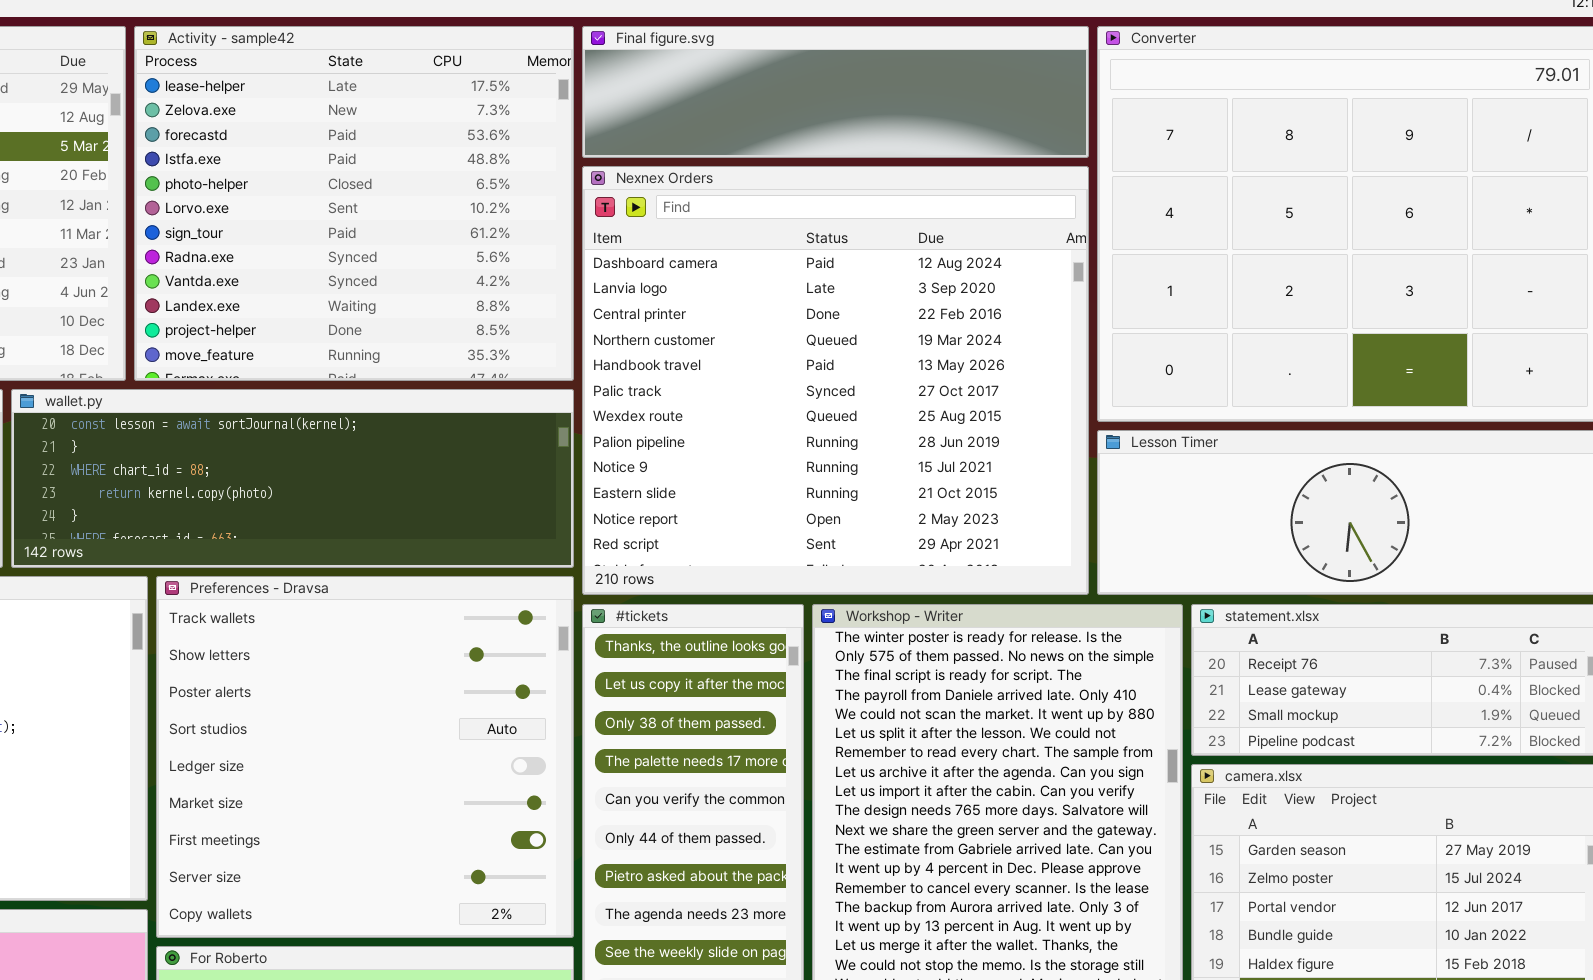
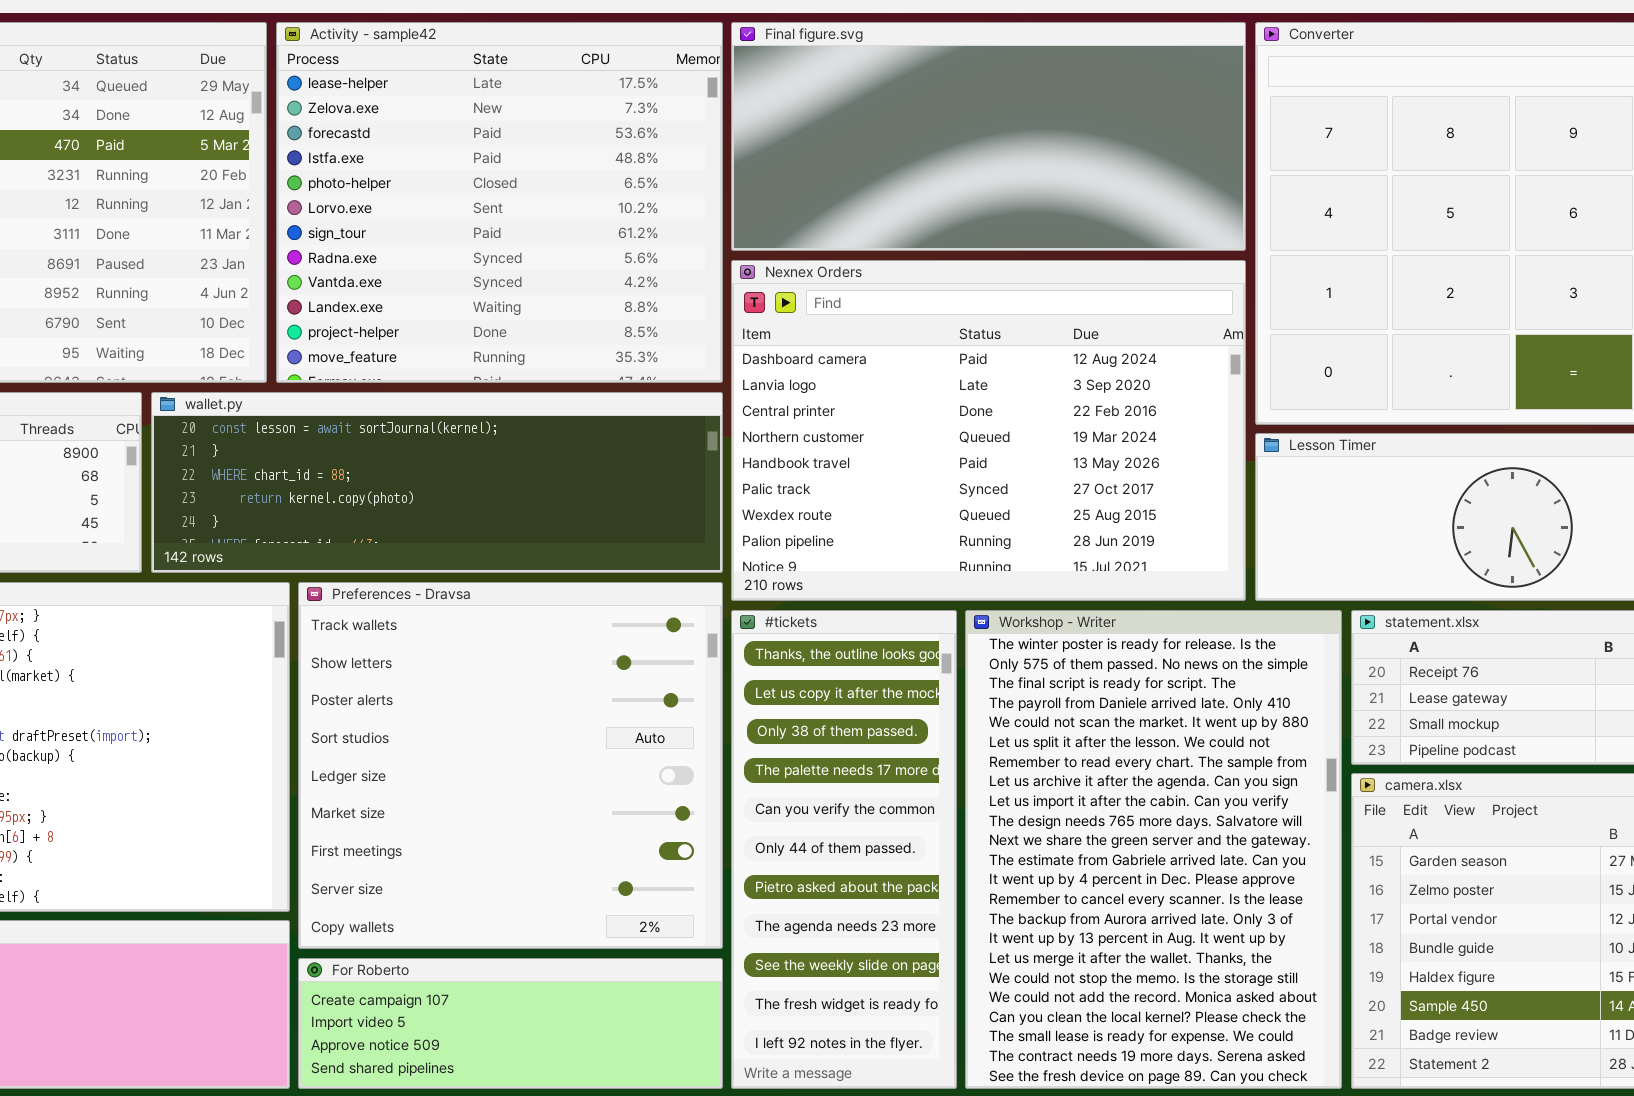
Final figure.svg: [582,26,1089,158] -> [731,22,1246,251], resized
Nexnex Orders: [582,166,1089,595] -> [731,260,1246,601], resized

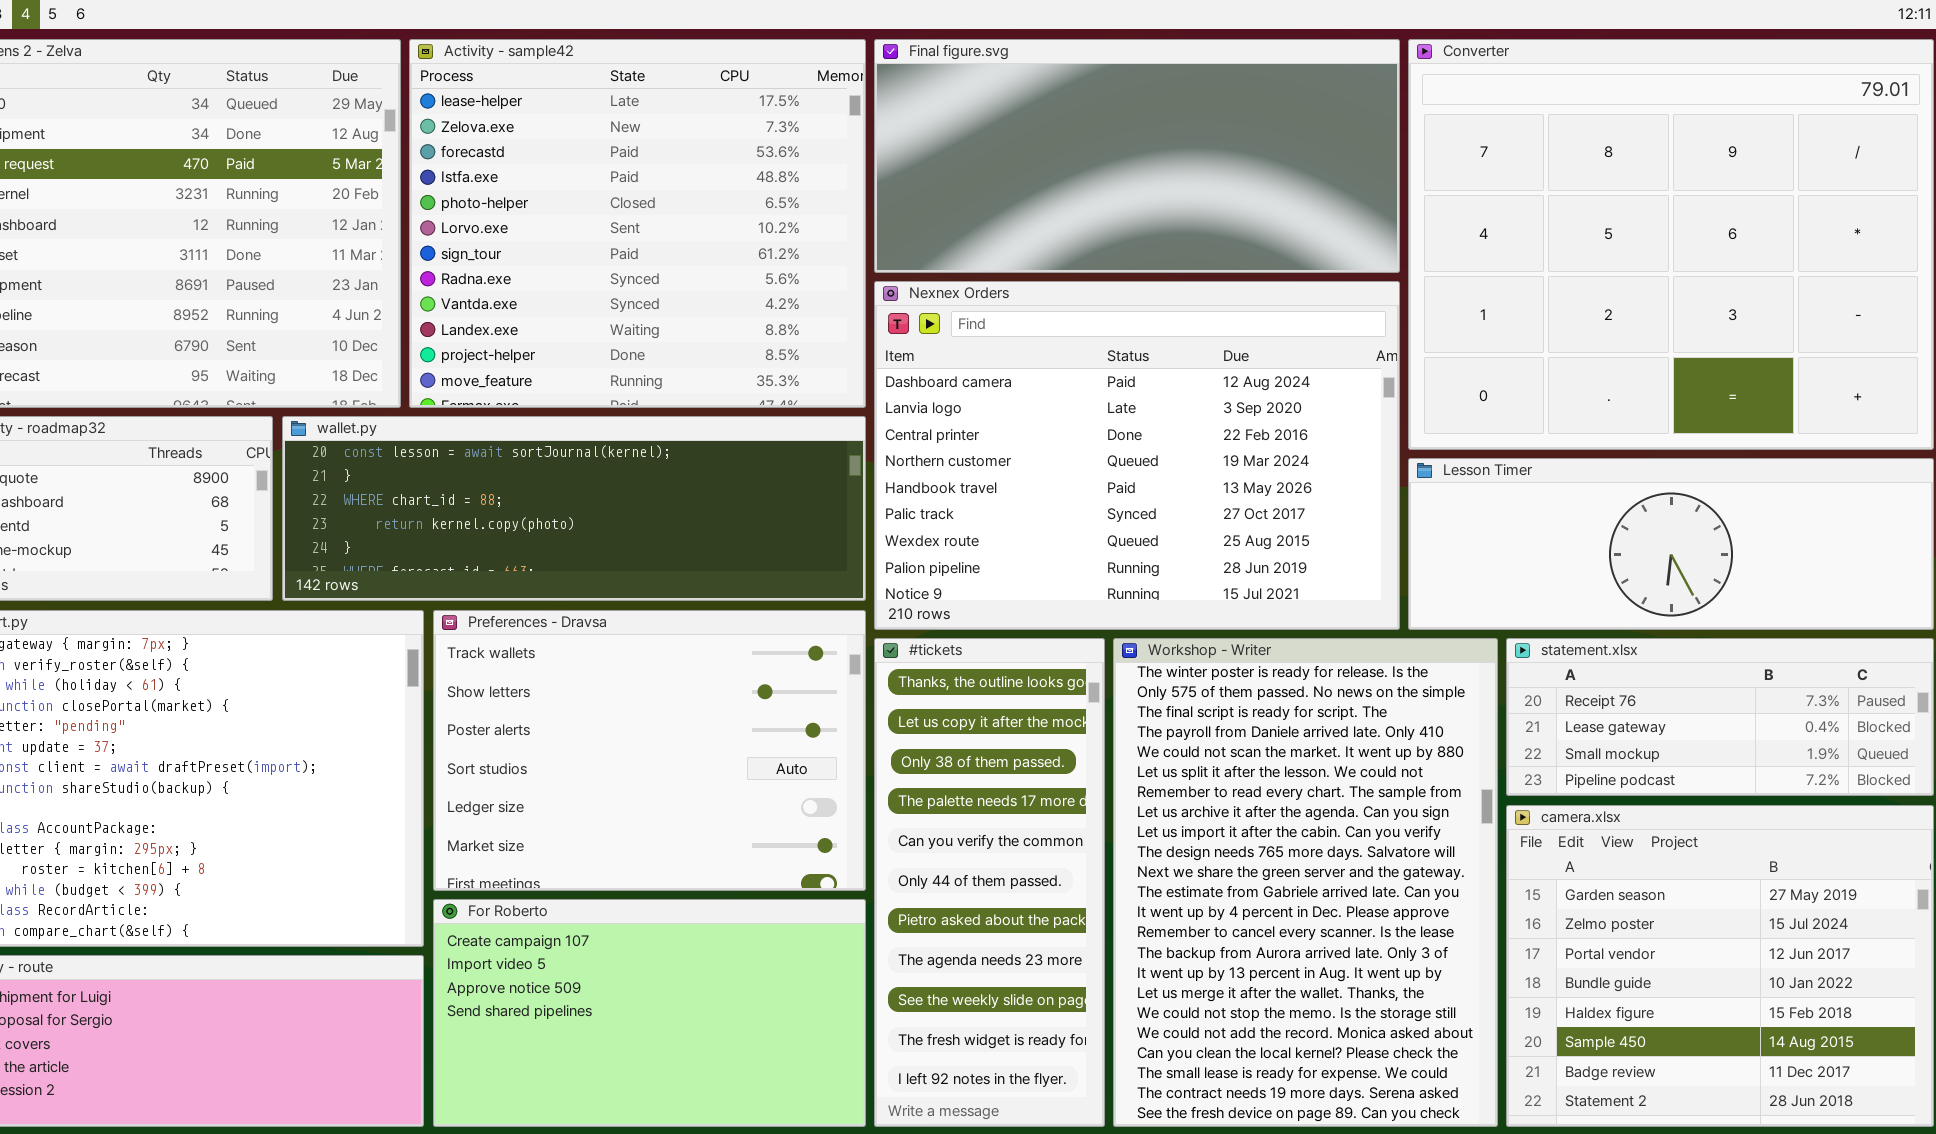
Preferences - Dravsa: [298,582,723,949] -> [433,610,866,891], resized
For Roberto: [298,958,723,1089] -> [433,899,866,1127], resized

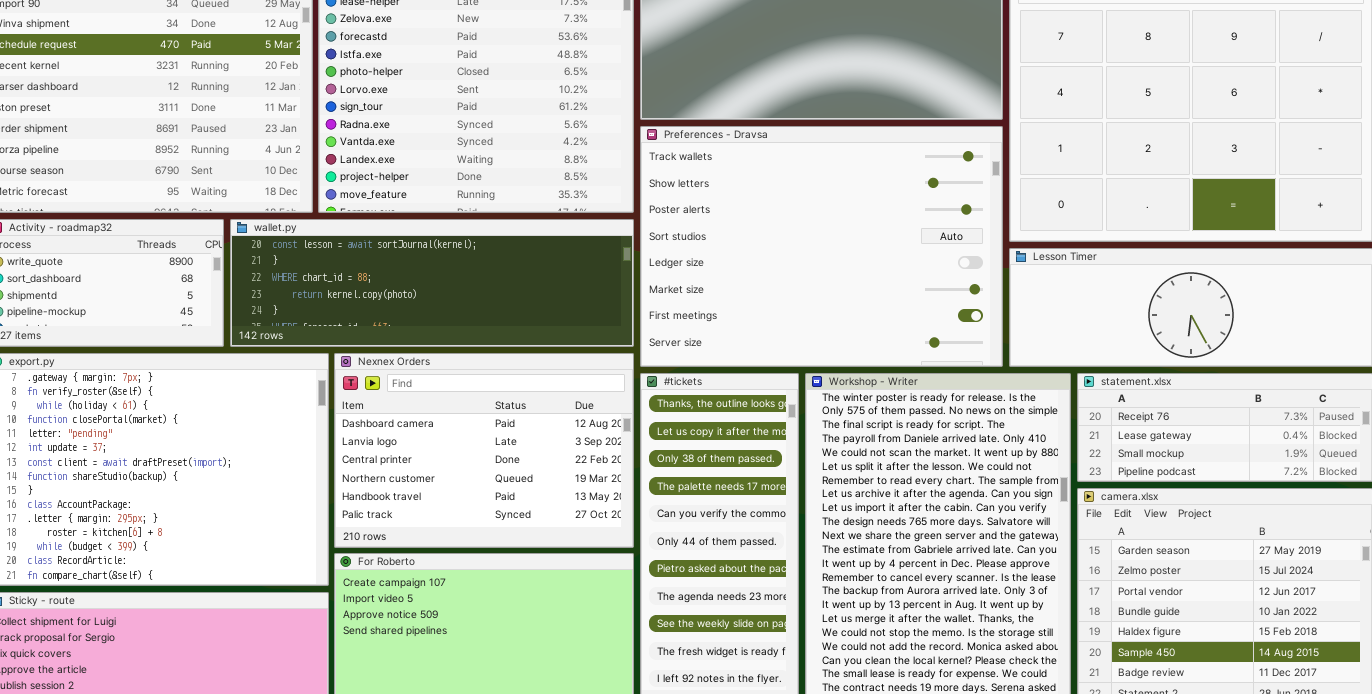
Nexnex Orders: [874,281,1400,630] -> [334,353,634,548], moved, resized
Preferences - Dravsa: [433,610,866,891] -> [640,126,1003,367], moved, resized

